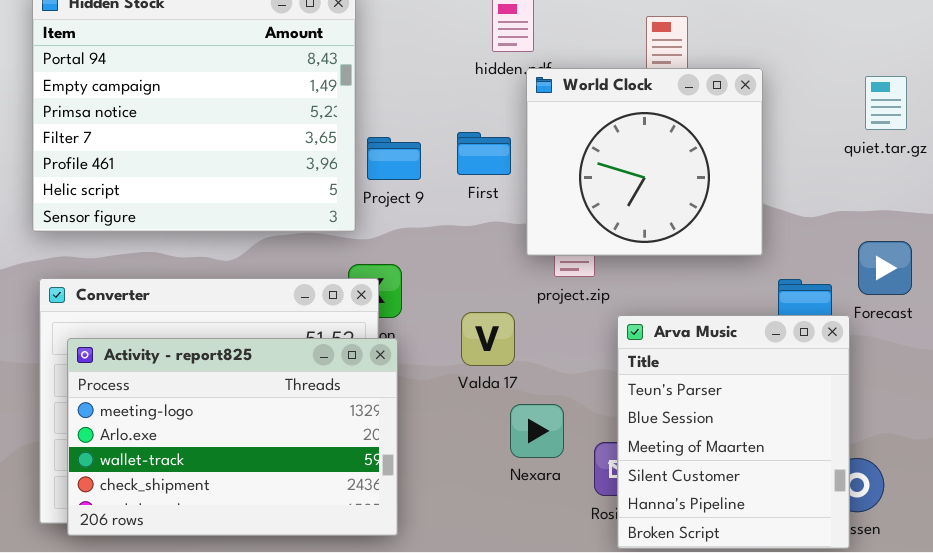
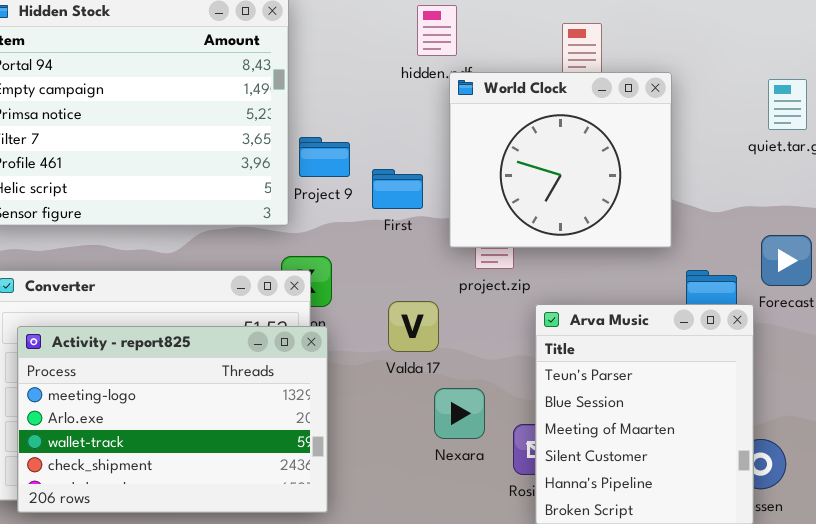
First: [457,132,511,175] -> [372,169,423,209], moved

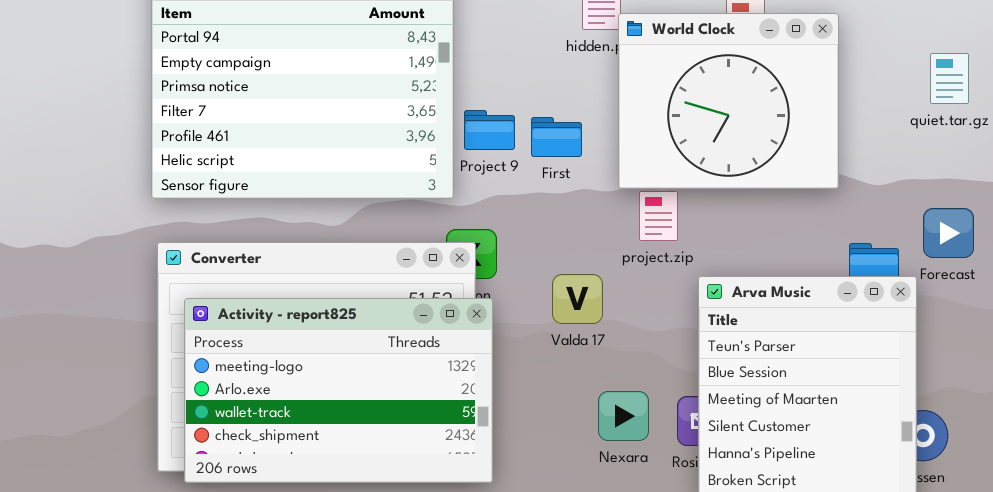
World Clock: [449,72,672,248] -> [618,13,839,189], moved
First: [372,169,423,209] -> [531,117,582,157], moved
Nexara: [434,388,485,439] -> [598,391,649,441], moved

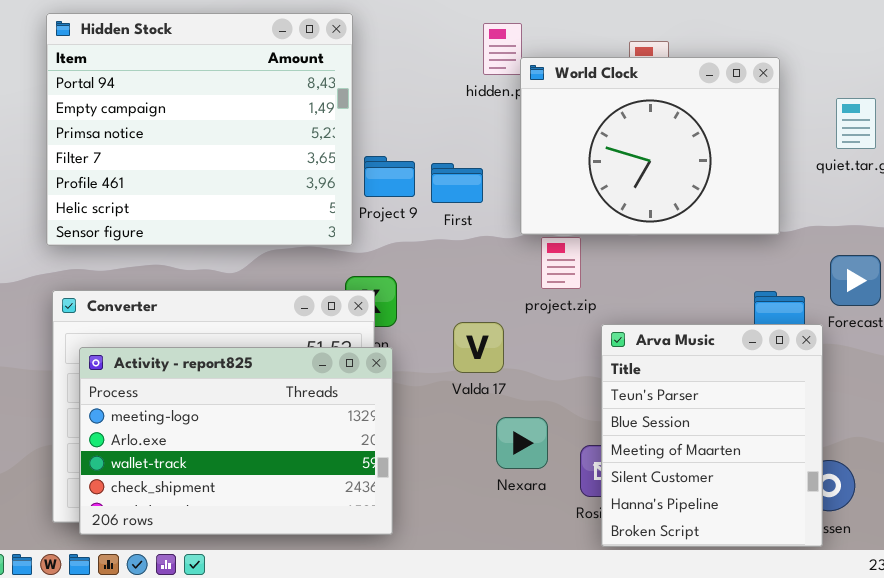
World Clock: [618,13,839,189] -> [520,57,780,235], resized
Nexara: [598,391,649,441] -> [496,417,548,469], moved

